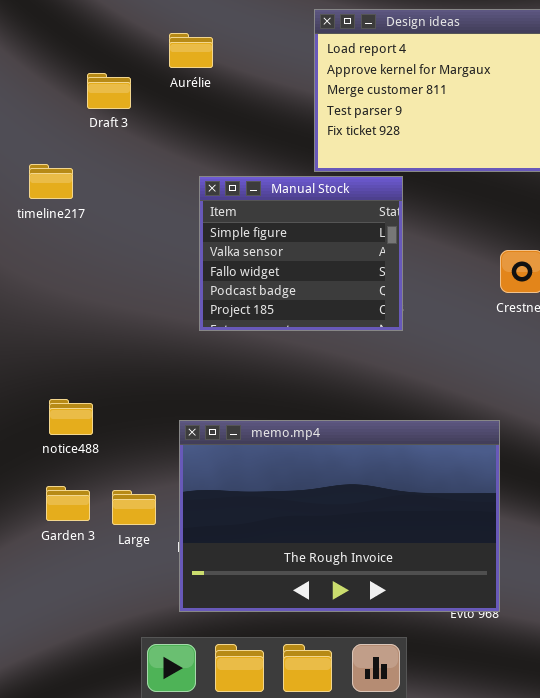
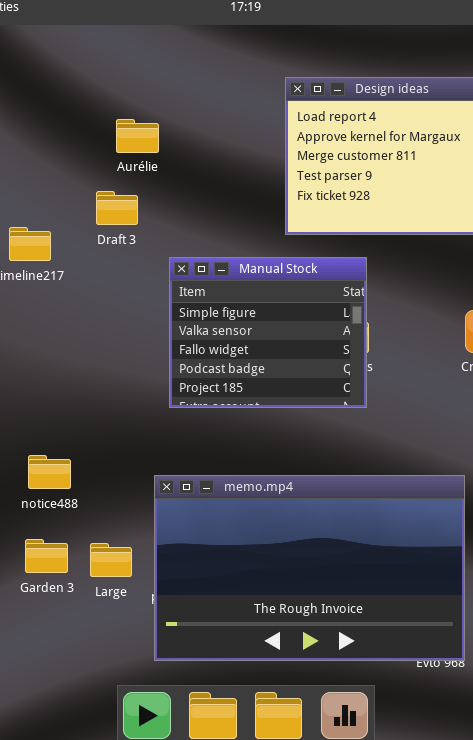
Aurélie: [169,33,213,68] -> [116,119,159,153], moved
Draft 3: [87,73,131,109] -> [96,191,138,225], moved
Manual Stock: [199,176,403,331] -> [169,257,367,408], moved

